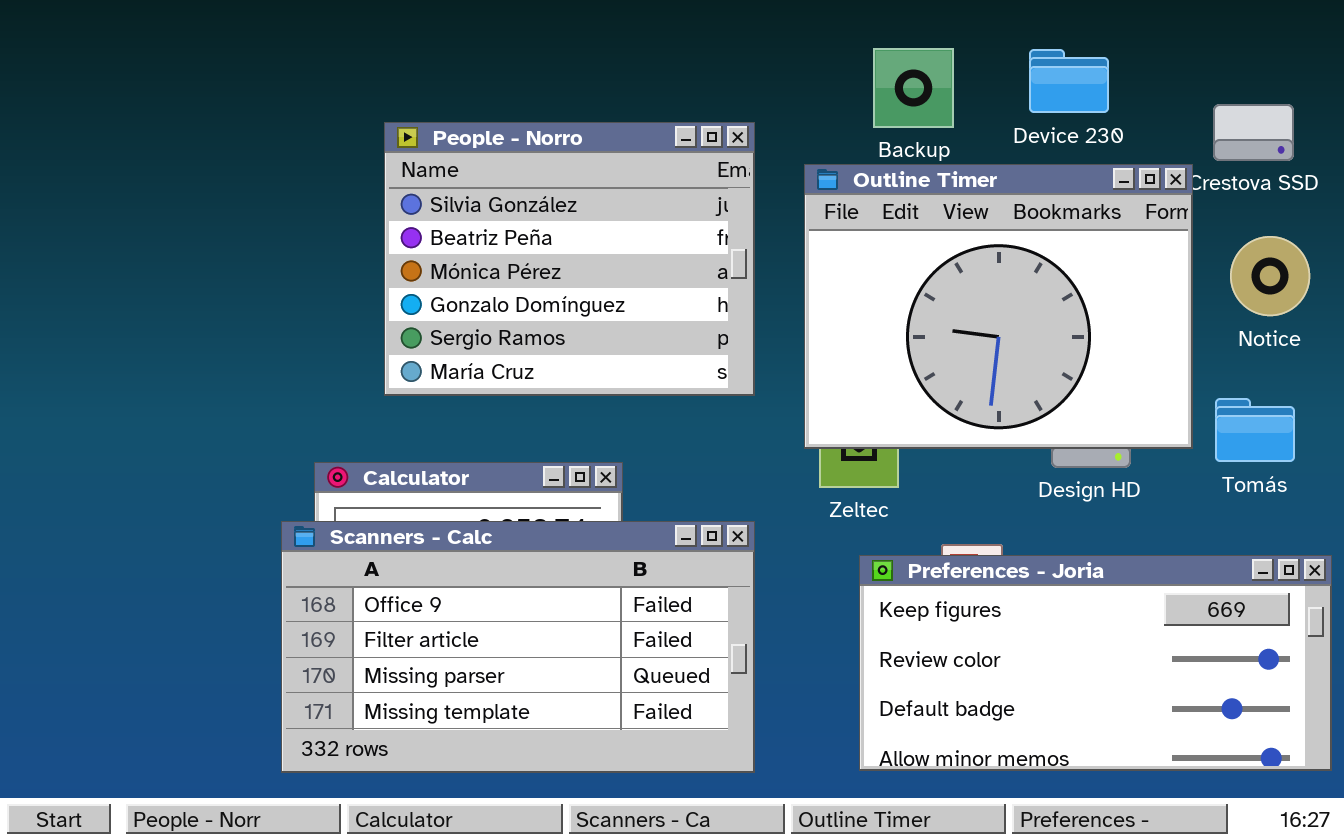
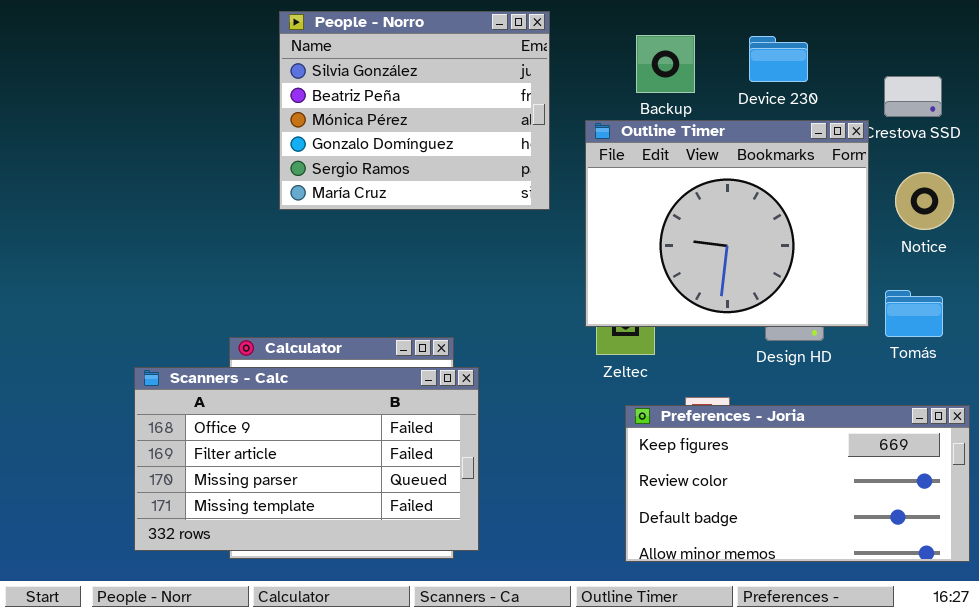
People - Norro: [384,122,755,396] -> [279,11,550,210], moved
Scanners - Calc: [281,521,755,773] -> [134,367,479,551], moved

